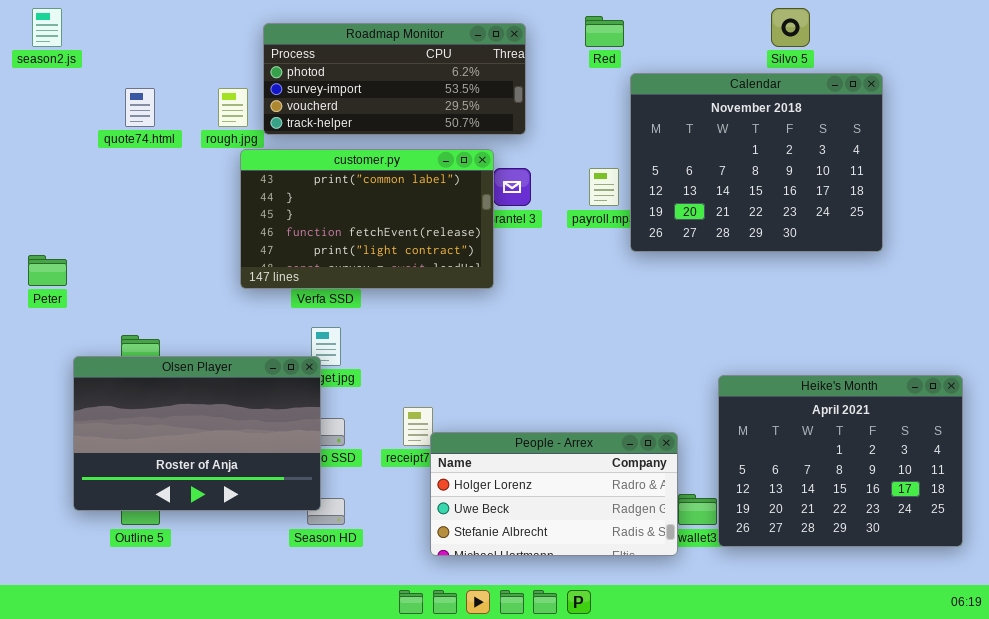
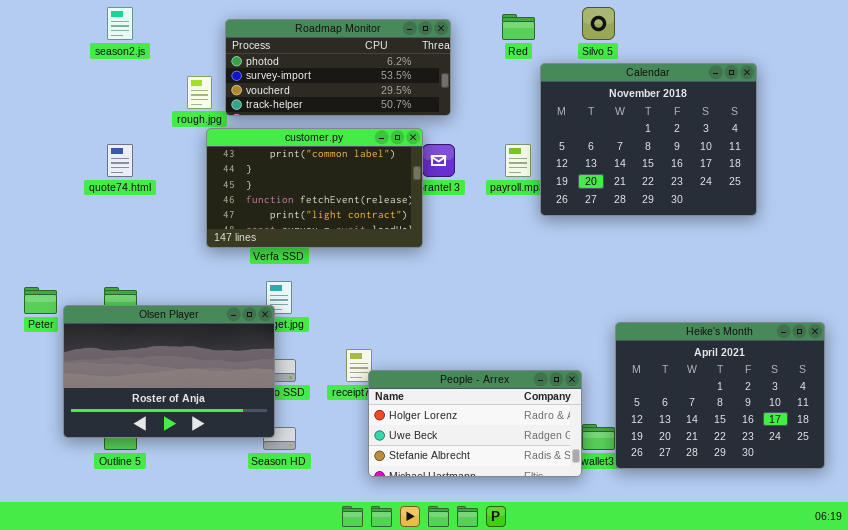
season2.js: [32,8,62,47] -> [107,7,133,40], moved
Silvo 5: [771,8,810,47] -> [582,7,615,40], moved
quote74.html: [125,88,155,127] -> [107,144,133,177], moved
Peter: [28,255,67,286] -> [24,287,57,314], moved

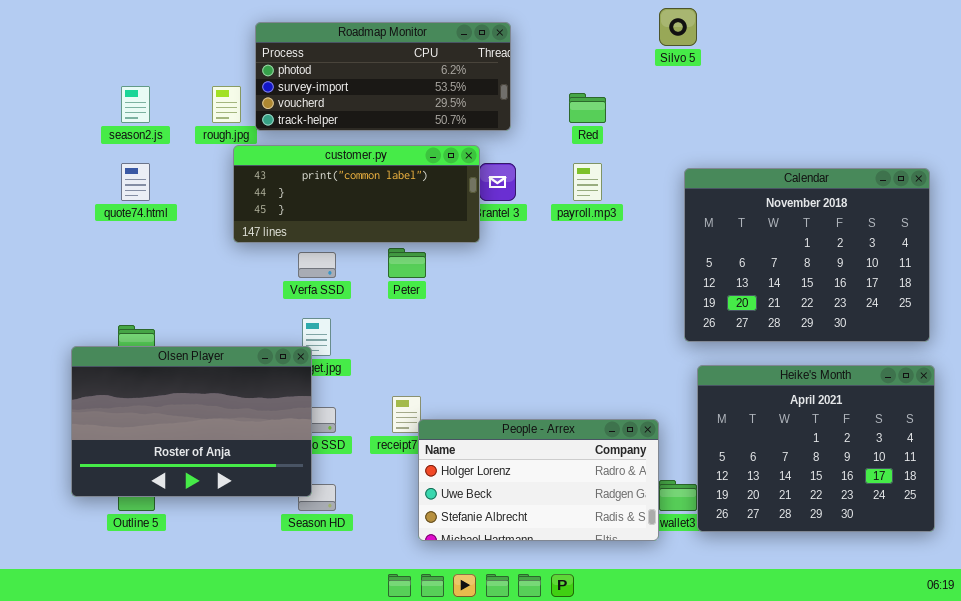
season2.js: [107,7,133,40] -> [121,86,150,123], moved
Red: [502,14,535,40] -> [569,93,606,123], moved
Calendar: [540,63,757,216] -> [684,168,930,342], moved
customer.py: [206,128,423,248] -> [233,145,480,243], resized
Peter: [24,287,57,314] -> [388,248,426,278], moved

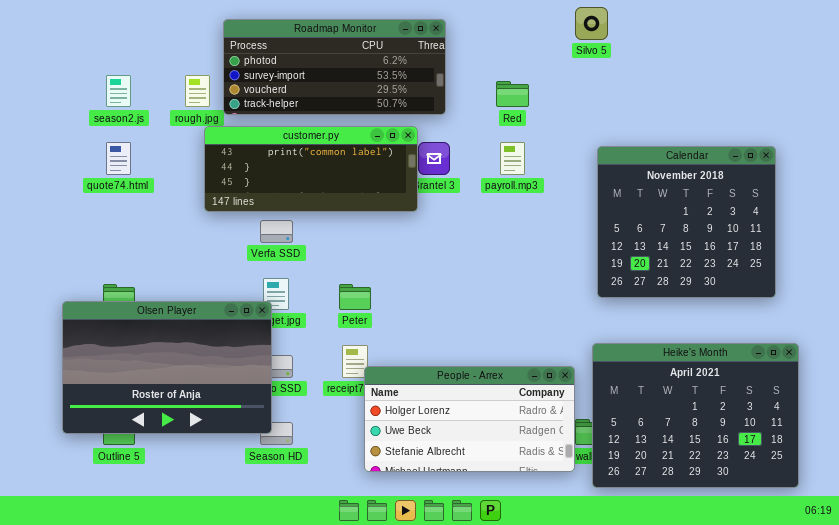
Calendar: [684,168,930,342] -> [597,146,776,298], resized
Peter: [388,248,426,278] -> [339,284,371,310], moved
Heike's Month: [697,365,935,532] -> [592,343,799,488], moved

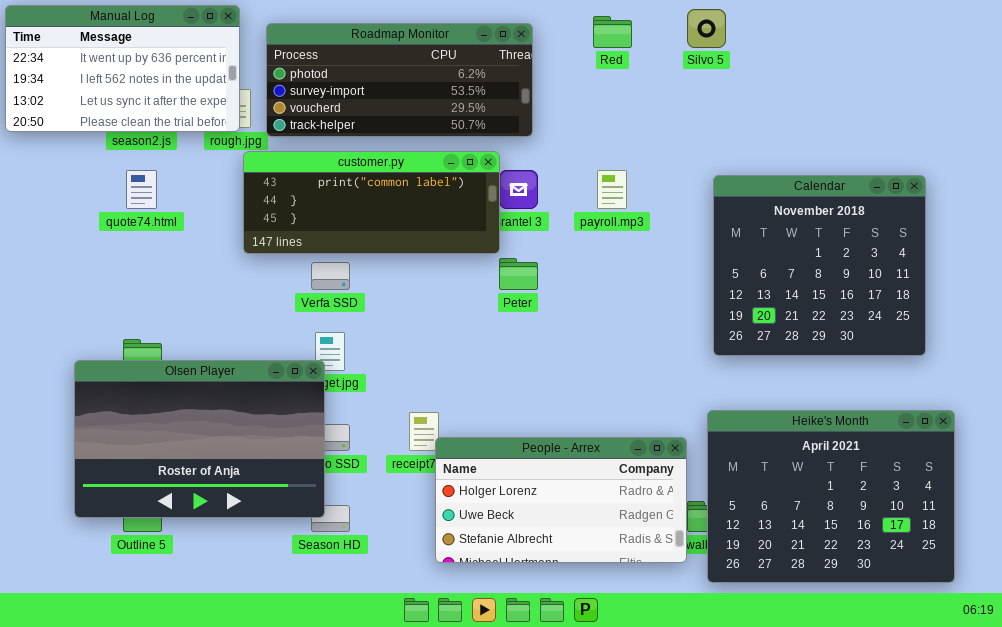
Manual Log: none -> [5,5,240,132], opened
Red: [496,81,529,107] -> [593,16,632,48], moved
Peter: [339,284,371,310] -> [499,258,538,290], moved

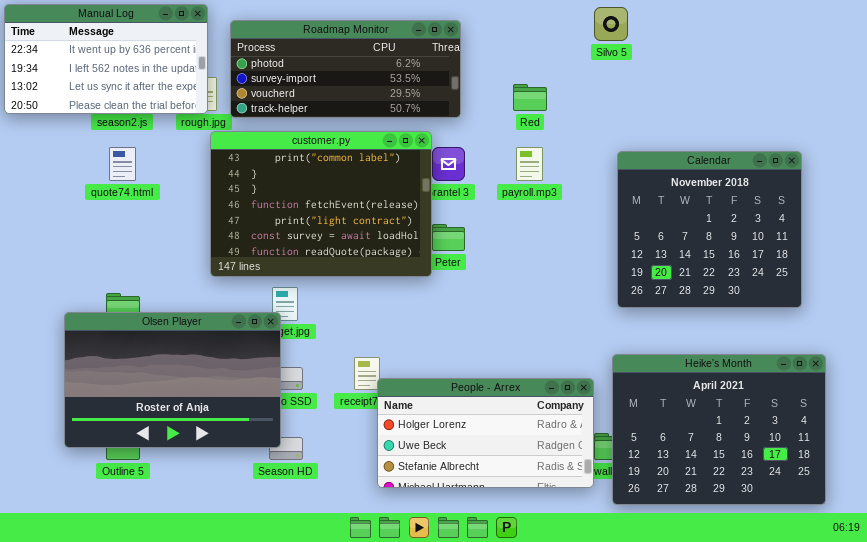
Red: [593,16,632,48] -> [513,84,547,111], moved
customer.py: [243,151,500,254] -> [210,131,432,277], resized

